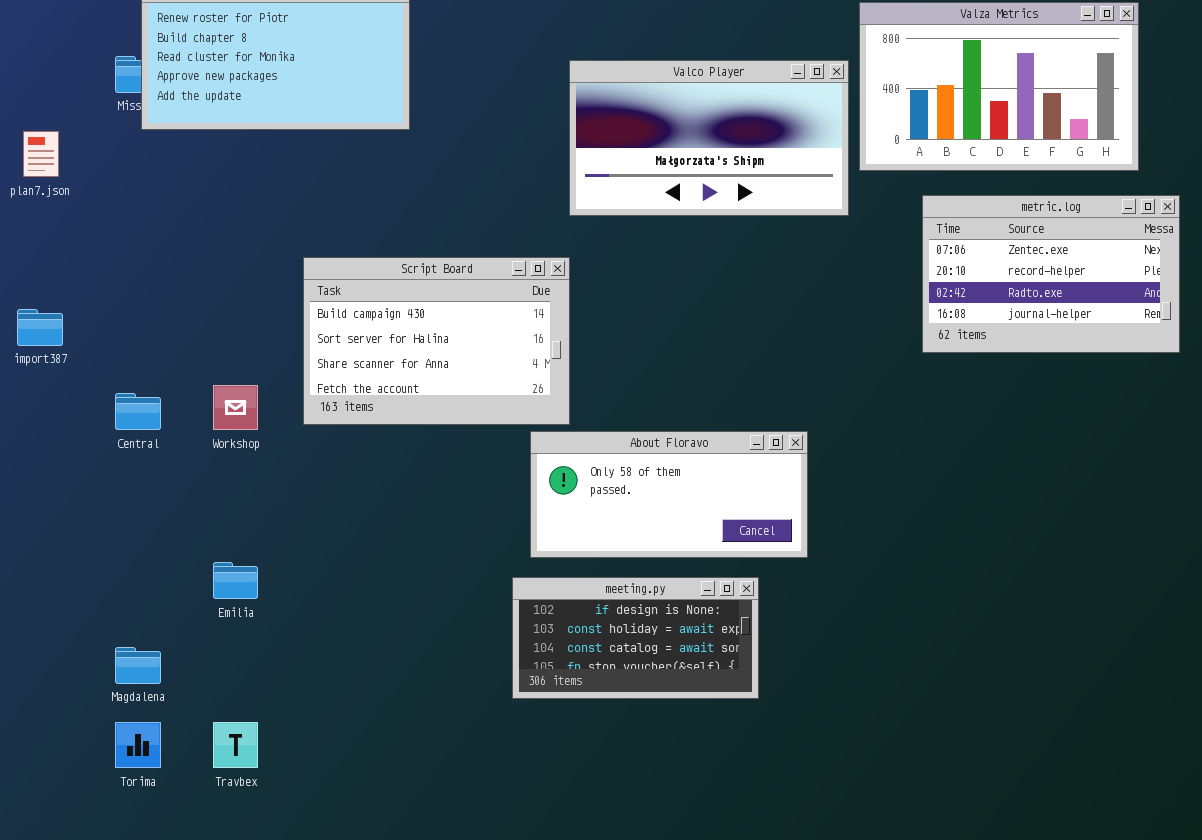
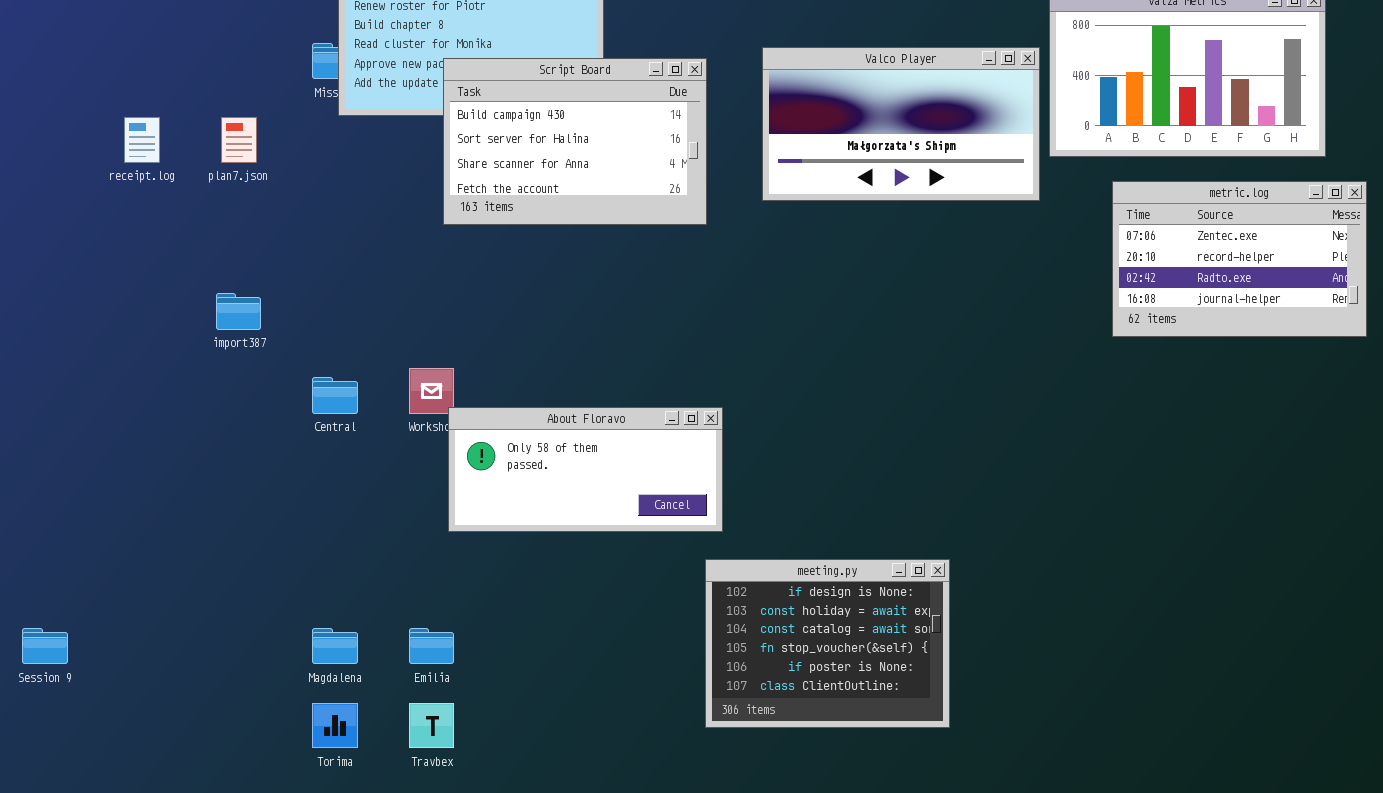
Script Board: [303,257,570,425] -> [443,58,707,225], moved
About Floravo: [530,431,808,558] -> [448,407,723,532], moved
Emilia: [213,562,258,599] -> [409,628,454,664], moved
meeting.py: [512,577,759,699] -> [705,559,950,728], resized

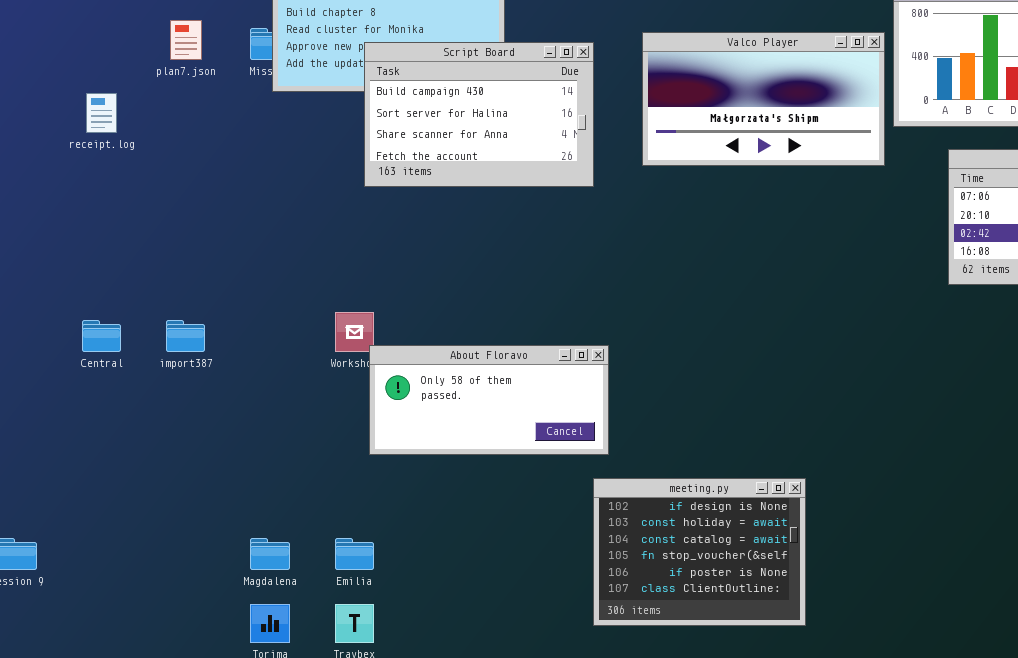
plan7.json: [221,117,257,163] -> [170,20,202,60], moved
import387: [216,293,261,330] -> [166,320,205,352], moved
Central: [312,377,358,414] -> [82,320,121,352], moved

